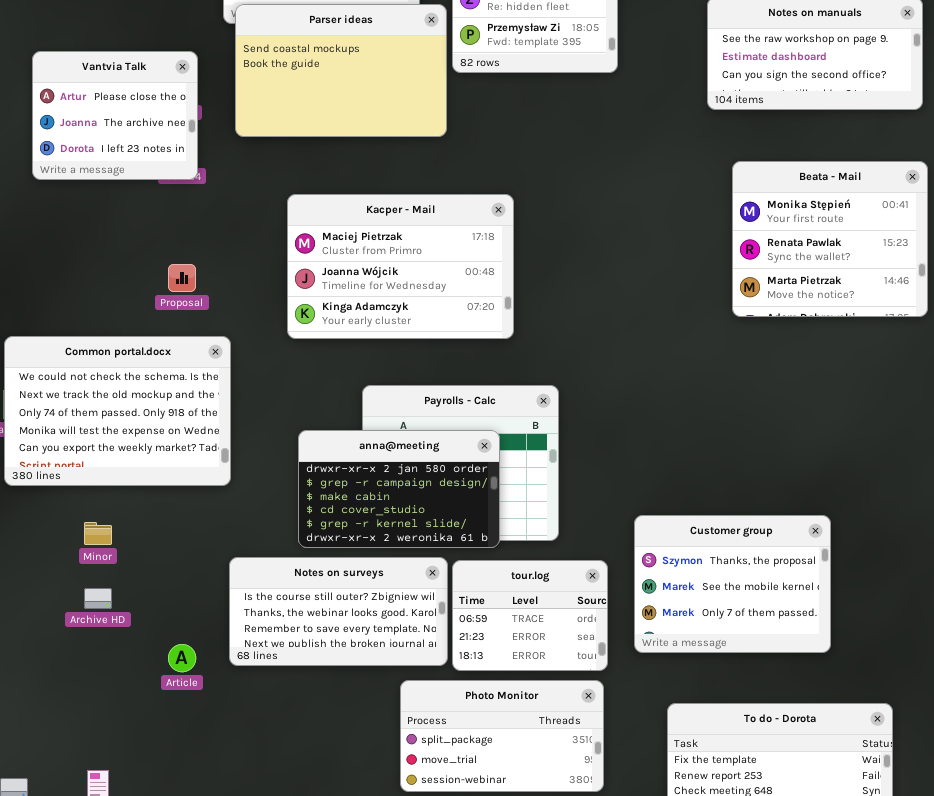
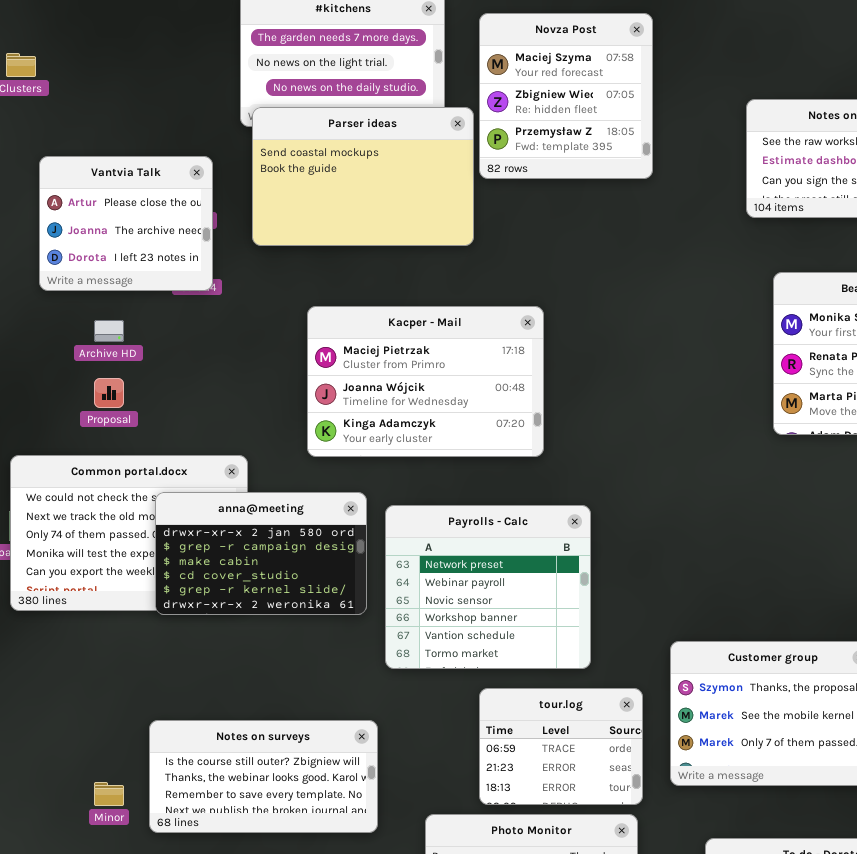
Proposal: [168,264,196,292] -> [94,378,124,408], moved
anna@meeting: [298,430,500,548] -> [155,492,367,615], moved
Minor: [84,522,112,545] -> [94,782,124,806], moved
Notes on surveys: [229,557,448,666] -> [149,720,378,833], moved
Archive HD: [84,588,112,609] -> [94,320,124,342], moved

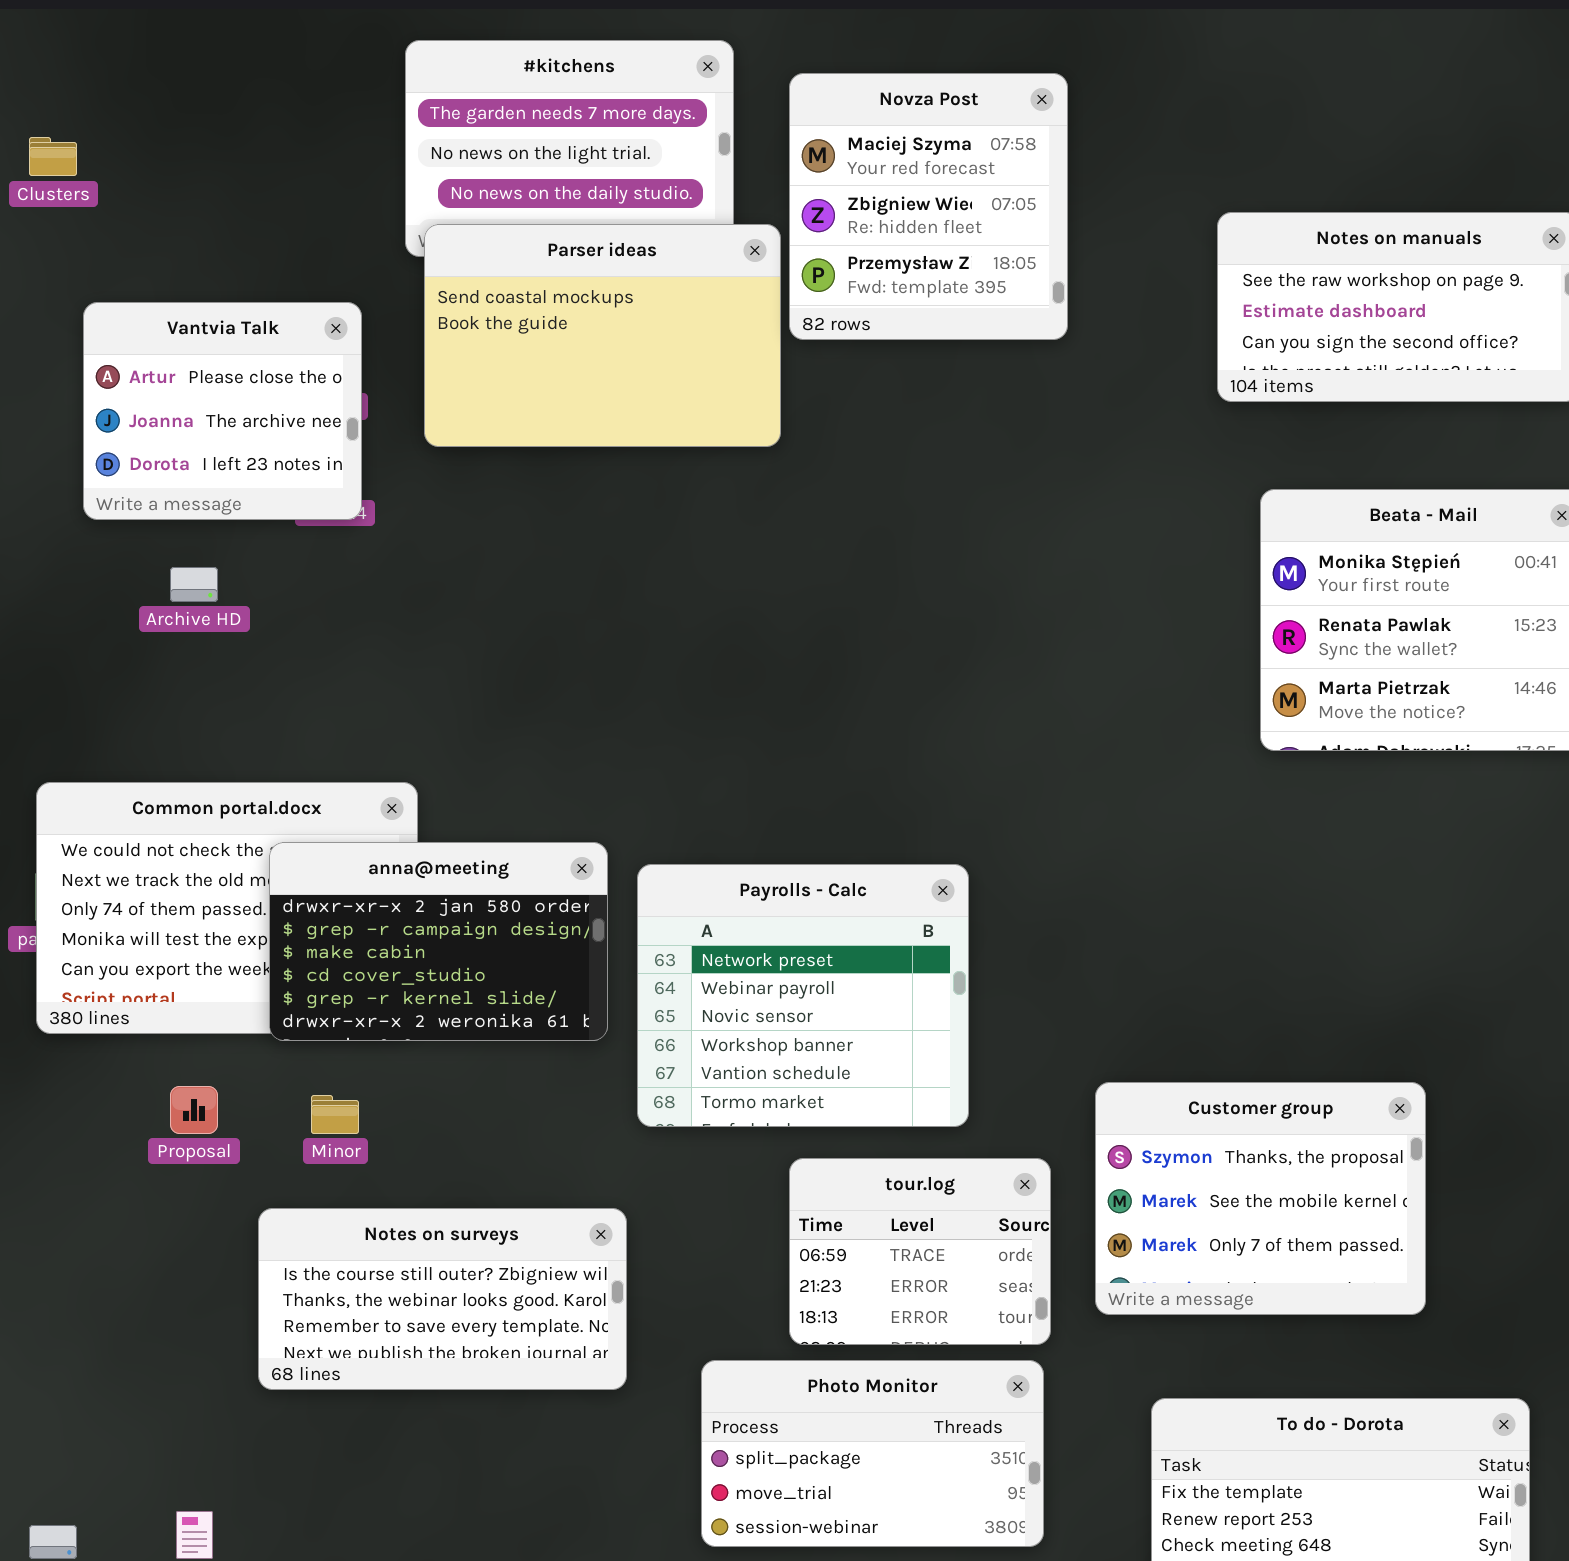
Kacper - Mail: [307,306,544,457] -> none, closed
Proposal: [94,378,124,408] -> [170,1086,218,1134], moved
Minor: [94,782,124,806] -> [311,1095,359,1134], moved

